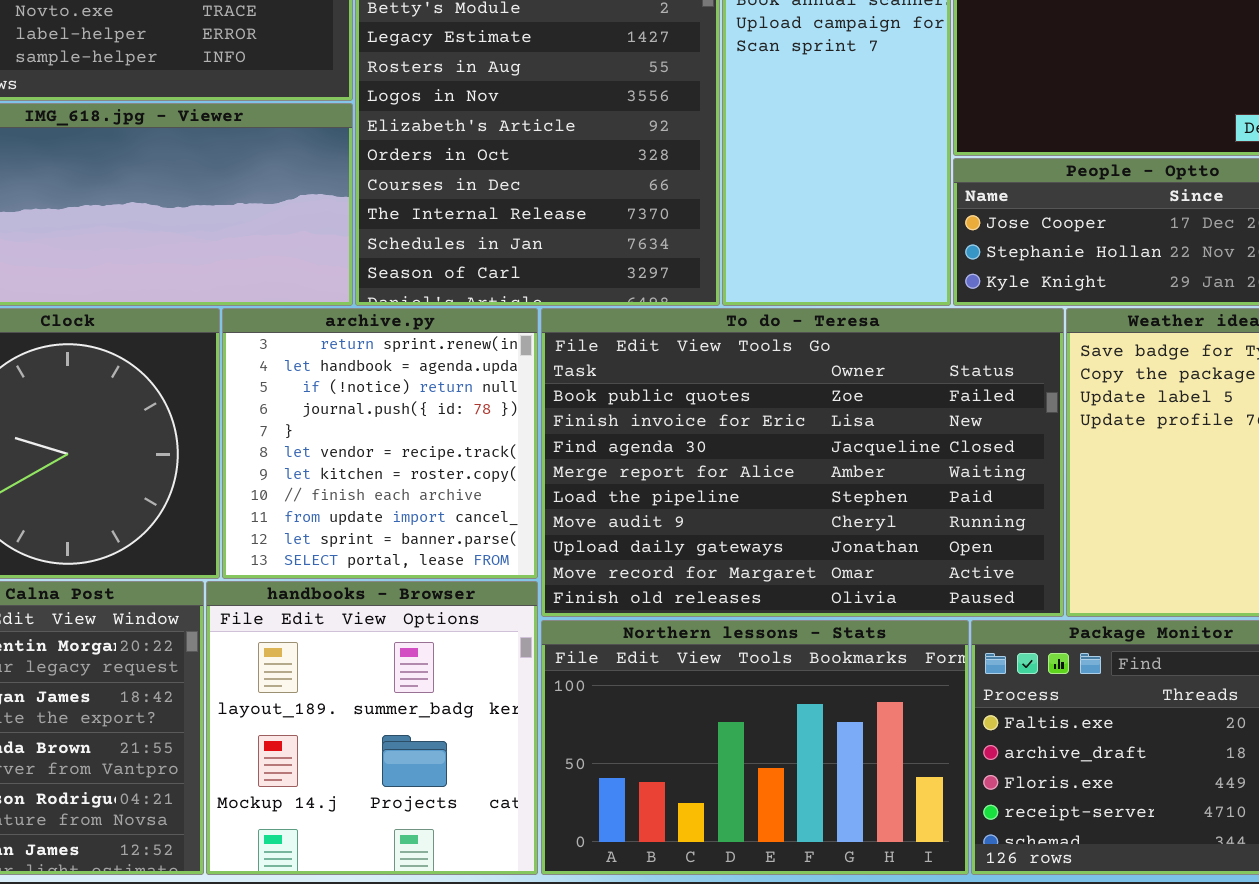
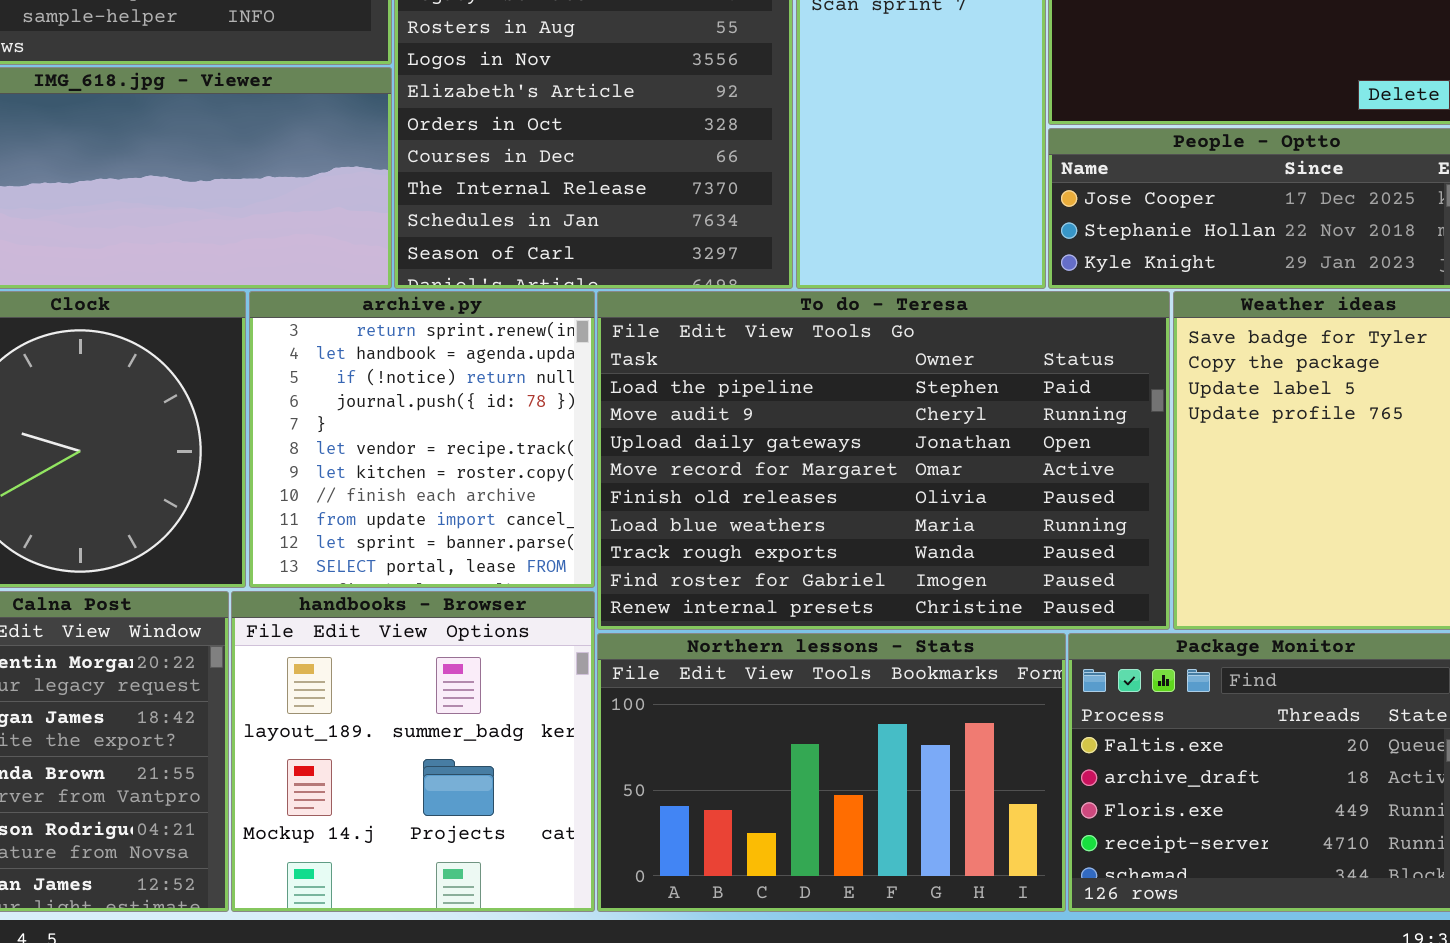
To do - Teresa: [541,308,1064,617] -> [597,291,1170,630], scrolled down 4 rows

